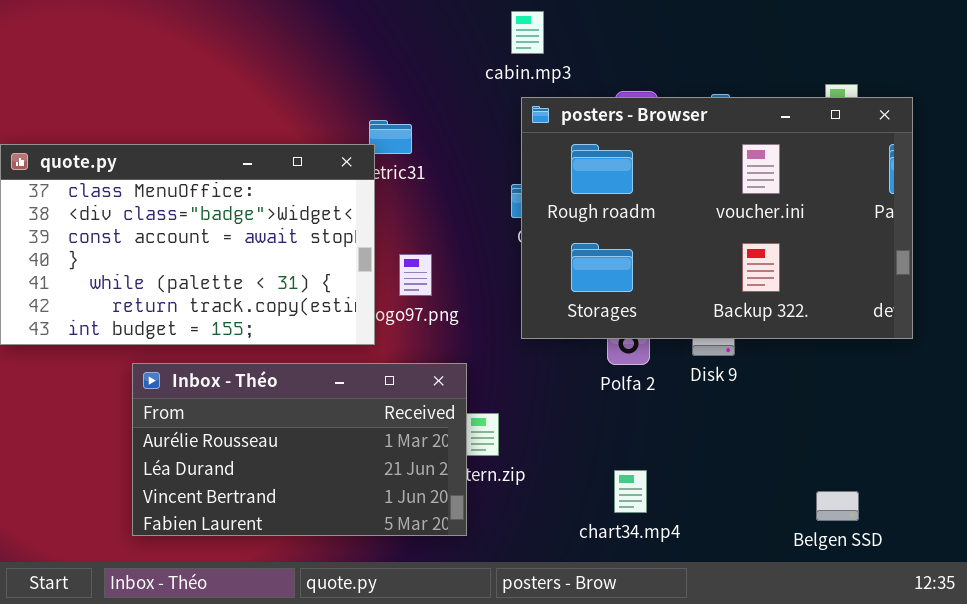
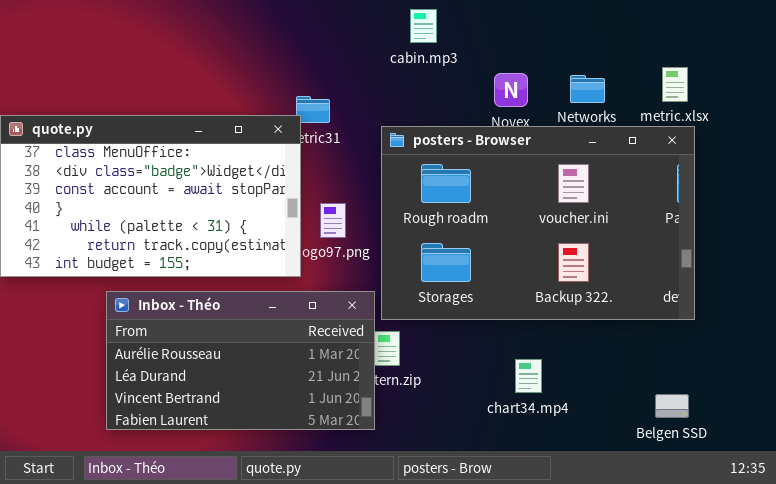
posters - Browser: [521,97,913,339] -> [381,126,695,320], moved
chart34.mp4: [614,470,647,513] -> [515,359,542,393], moved

